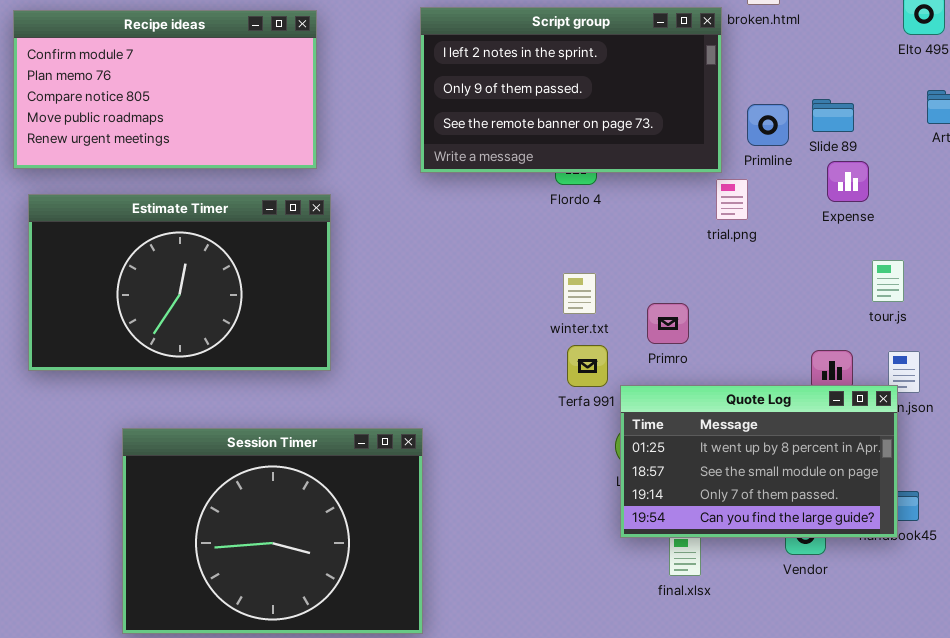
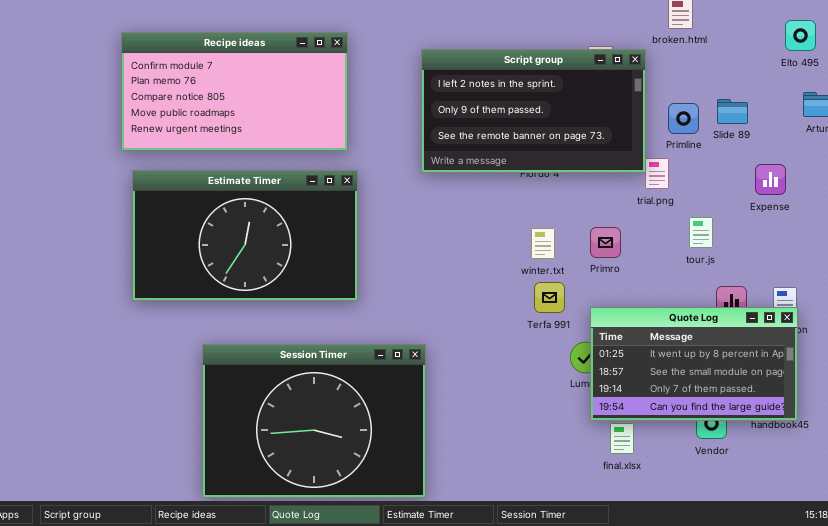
Script group: [420,7,722,173] -> [421,49,646,173], moved
Expense: [827,161,869,202] -> [755,164,786,195], moved
tour.js: [872,260,904,302] -> [689,217,713,248], moved
Primro: [647,303,689,344] -> [590,227,621,258], moved
Quote Log: [620,385,898,538] -> [590,307,798,421], moved

